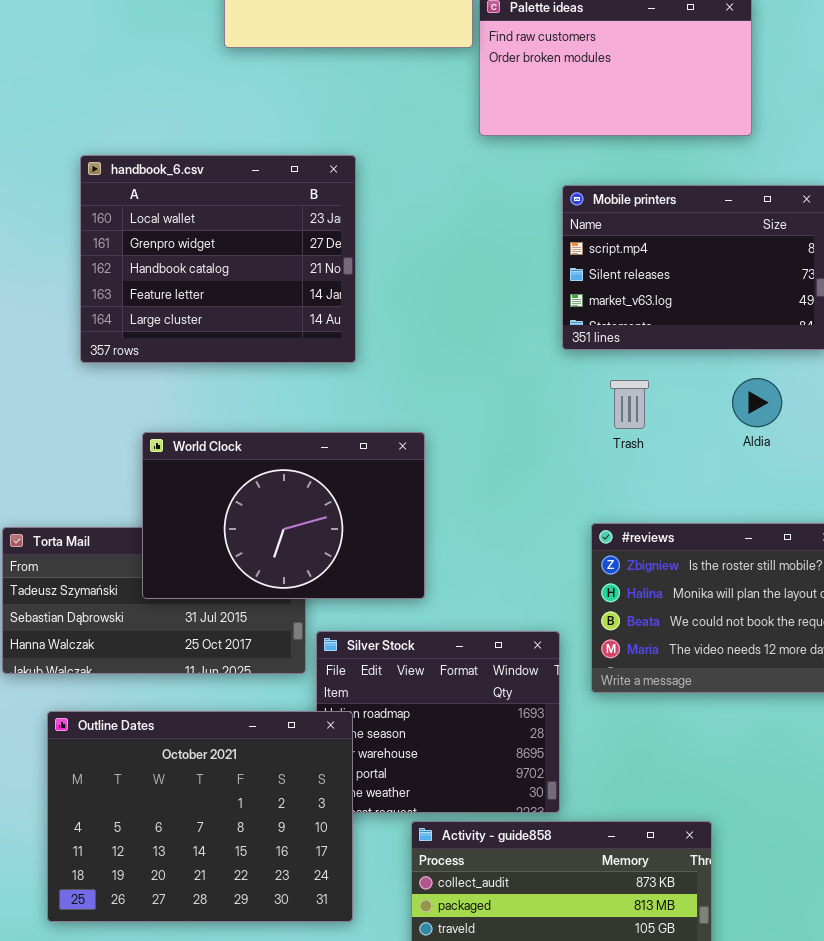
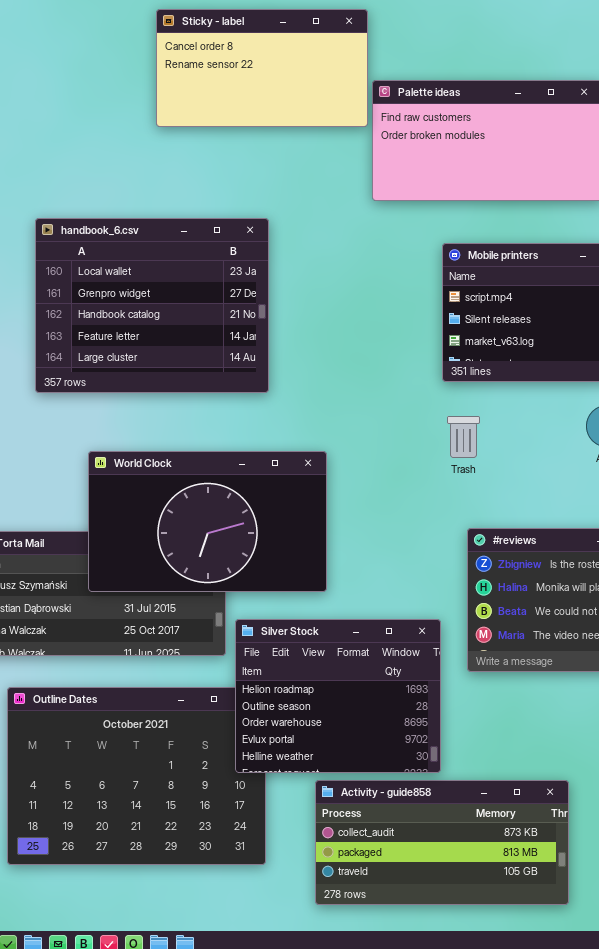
Trash: [610,380,649,429] -> [447,416,480,458], moved
Silver Stock: [316,631,560,813] -> [235,619,441,773], raised

